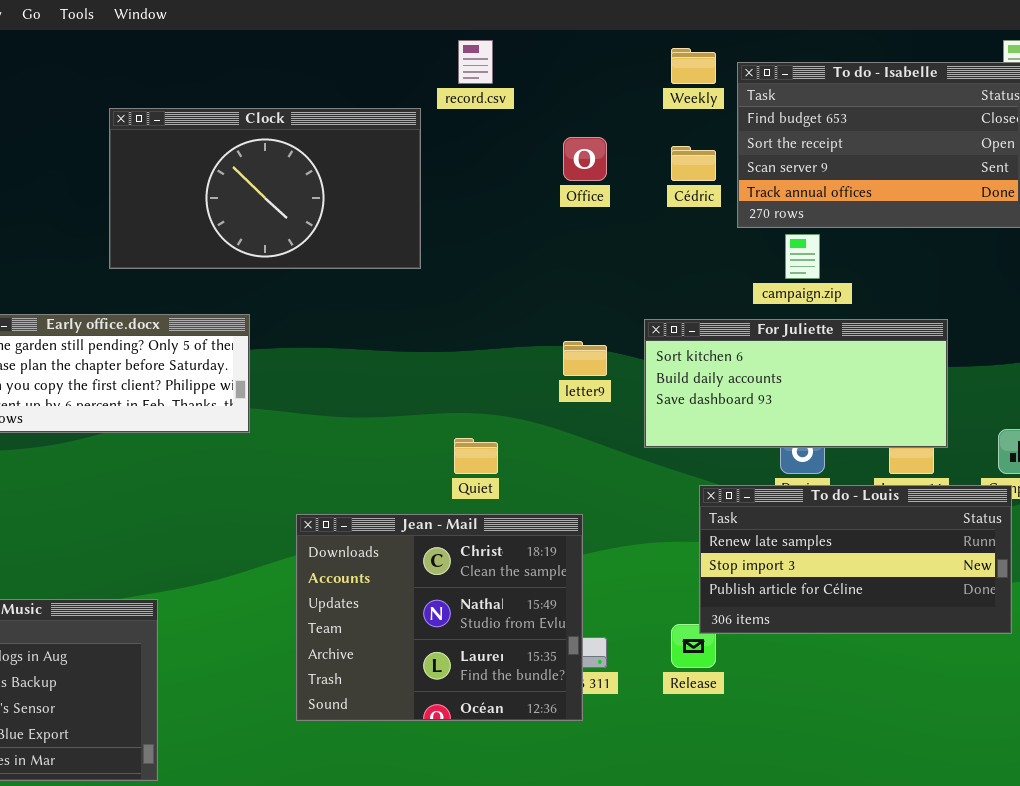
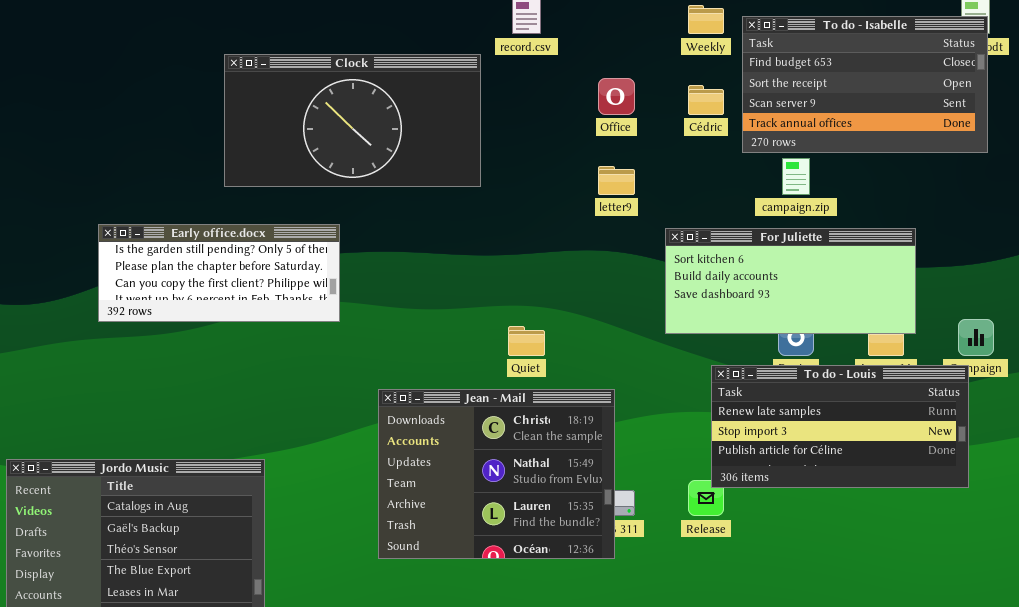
letter9: [563,341,607,376] -> [598,166,635,195], moved

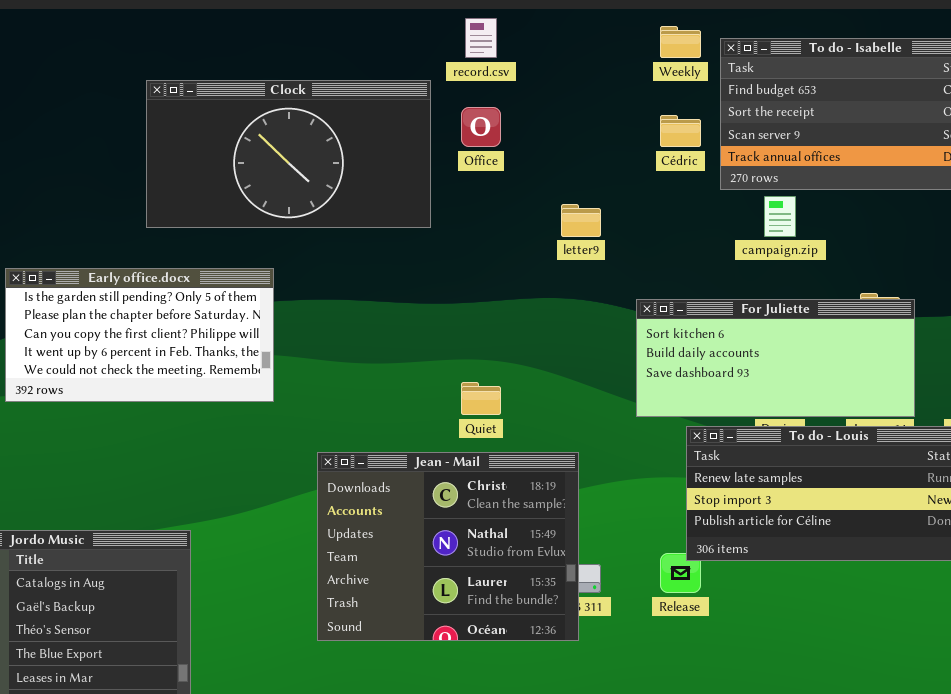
Office: [598,78,635,115] -> [461,107,501,147], moved
Early office.docx: [98,224,340,322] -> [5,268,274,402], resized
For Juliette: [665,228,916,334] -> [636,299,915,417], moved

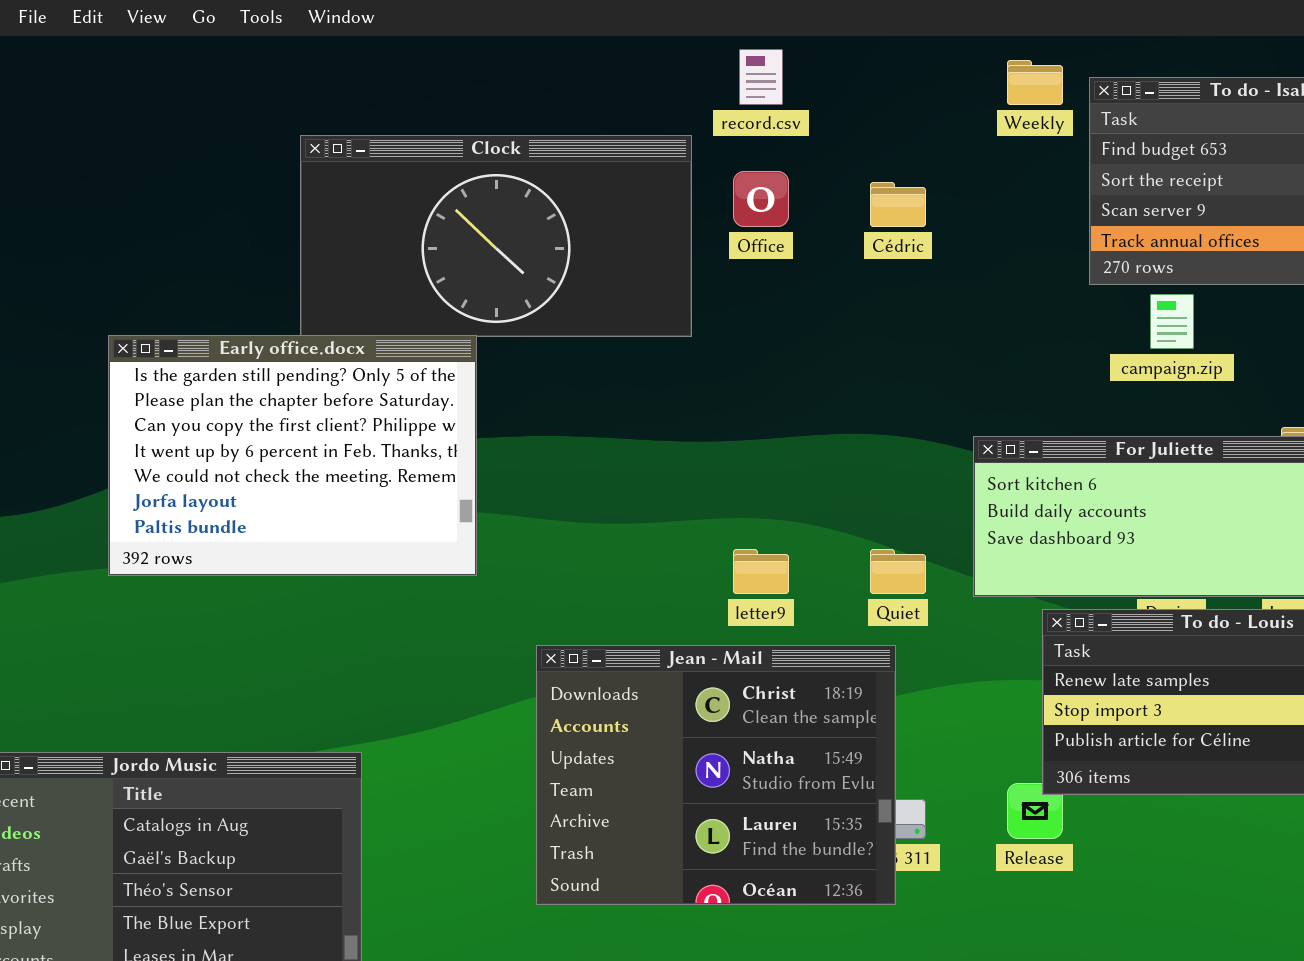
Cédric: [660,115,701,147] -> [870,182,926,227], moved
letter9: [561,204,601,237] -> [733,549,789,594], moved
Early office.docx: [5,268,274,402] -> [108,335,477,576], resized
Quiet: [461,382,501,415] -> [870,549,926,594], moved

